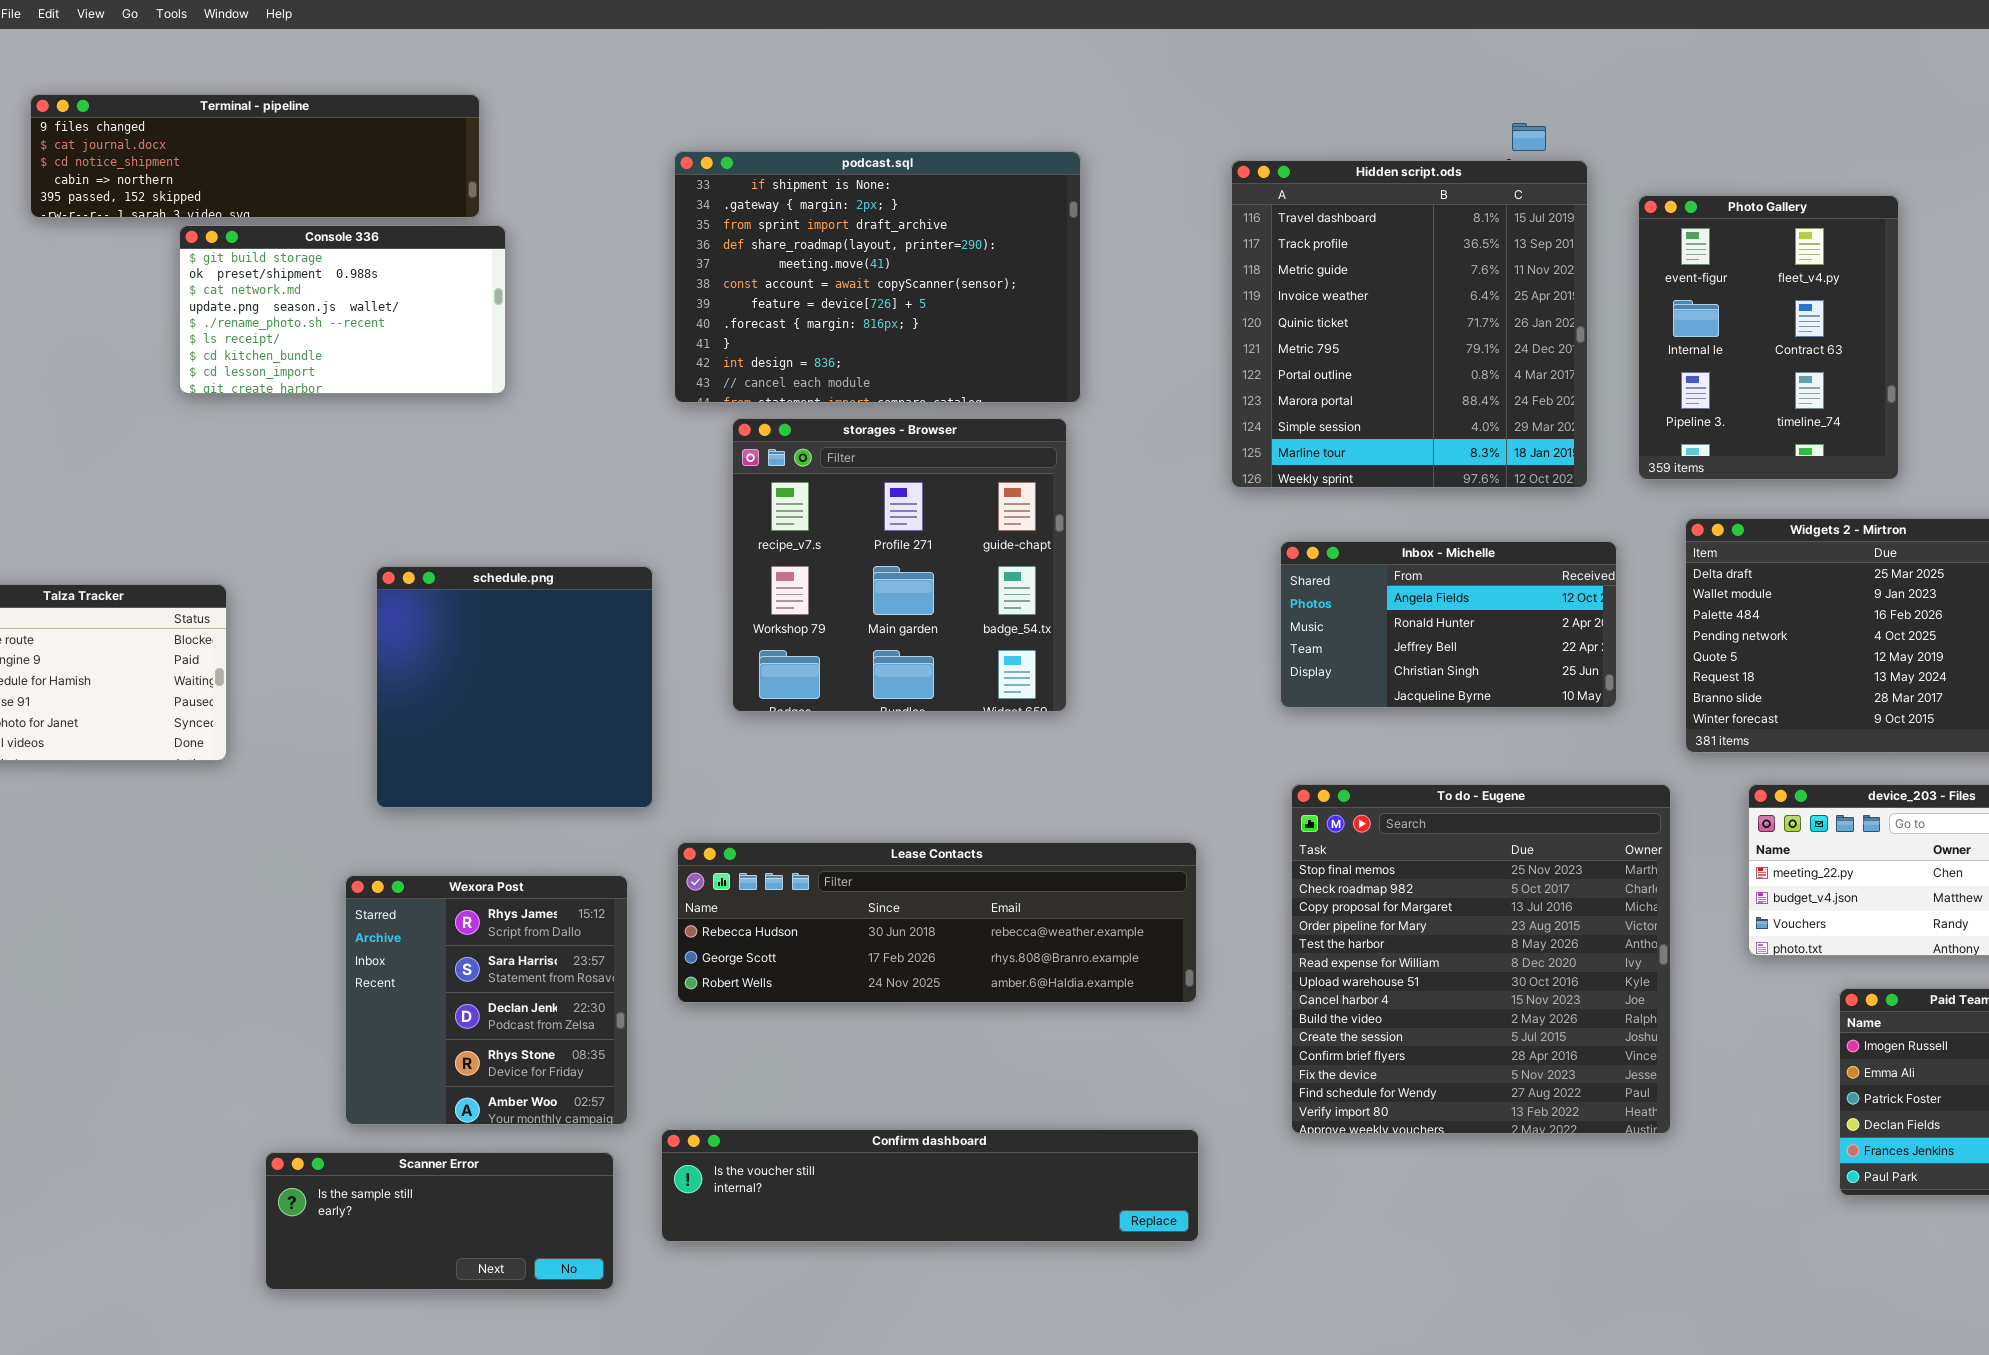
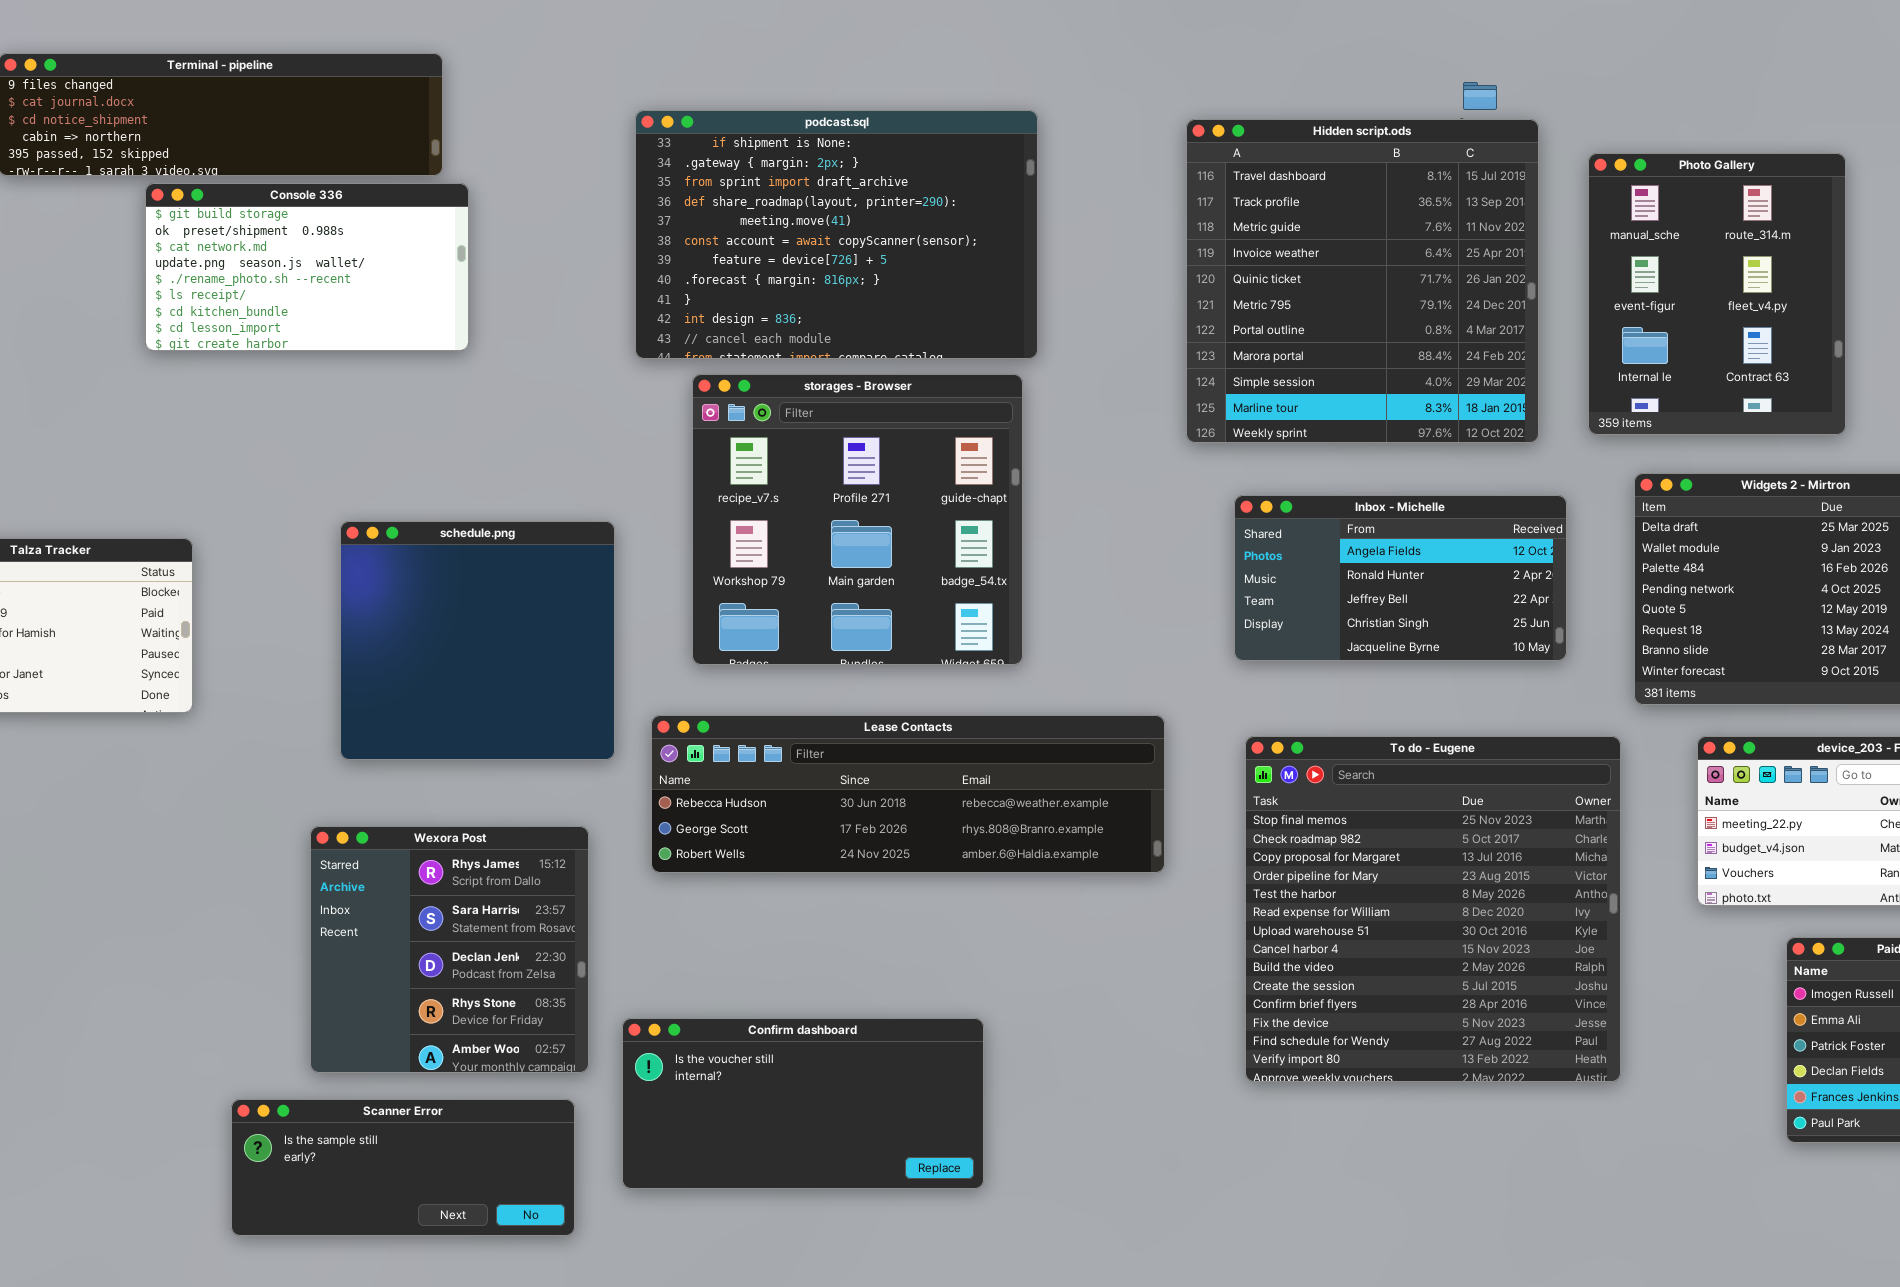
Photo Gallery: [1638,195,1899,480] -> [1588,153,1846,435], scrolled up 1 row
Lease Contacts: [677,842,1197,1003] -> [651,715,1165,873], moved
Confirm dashboard: [661,1129,1199,1242] -> [622,1018,984,1189], resized

